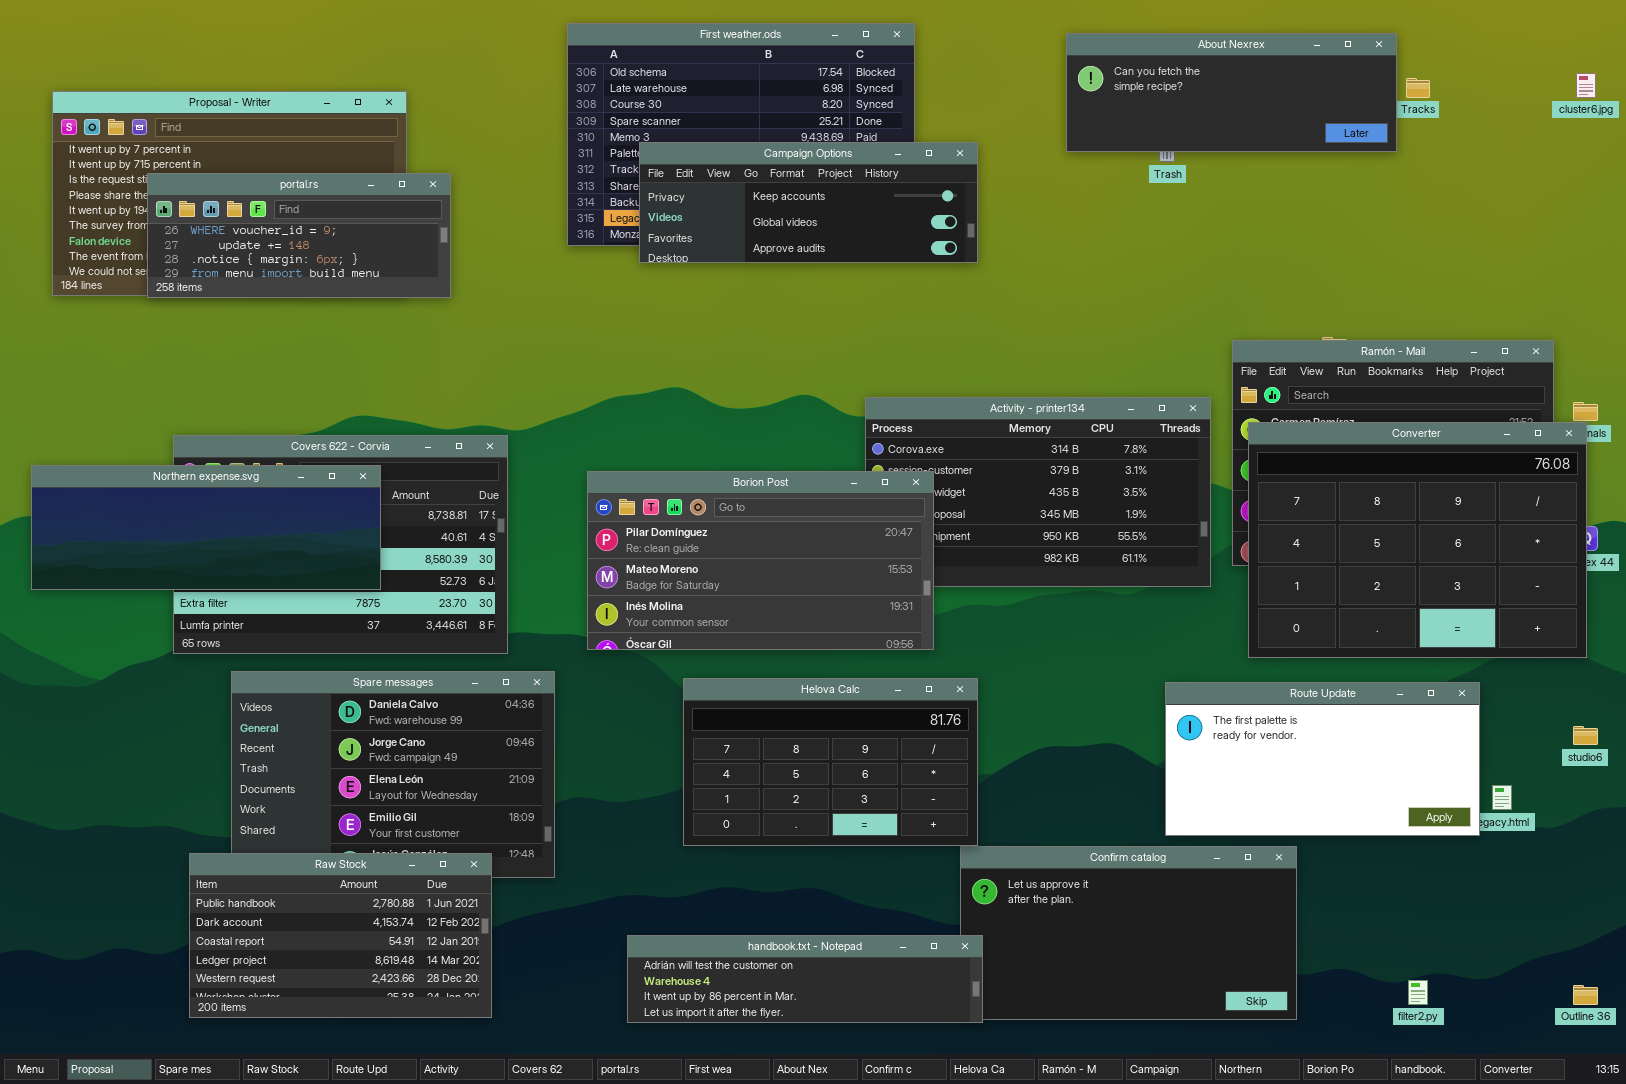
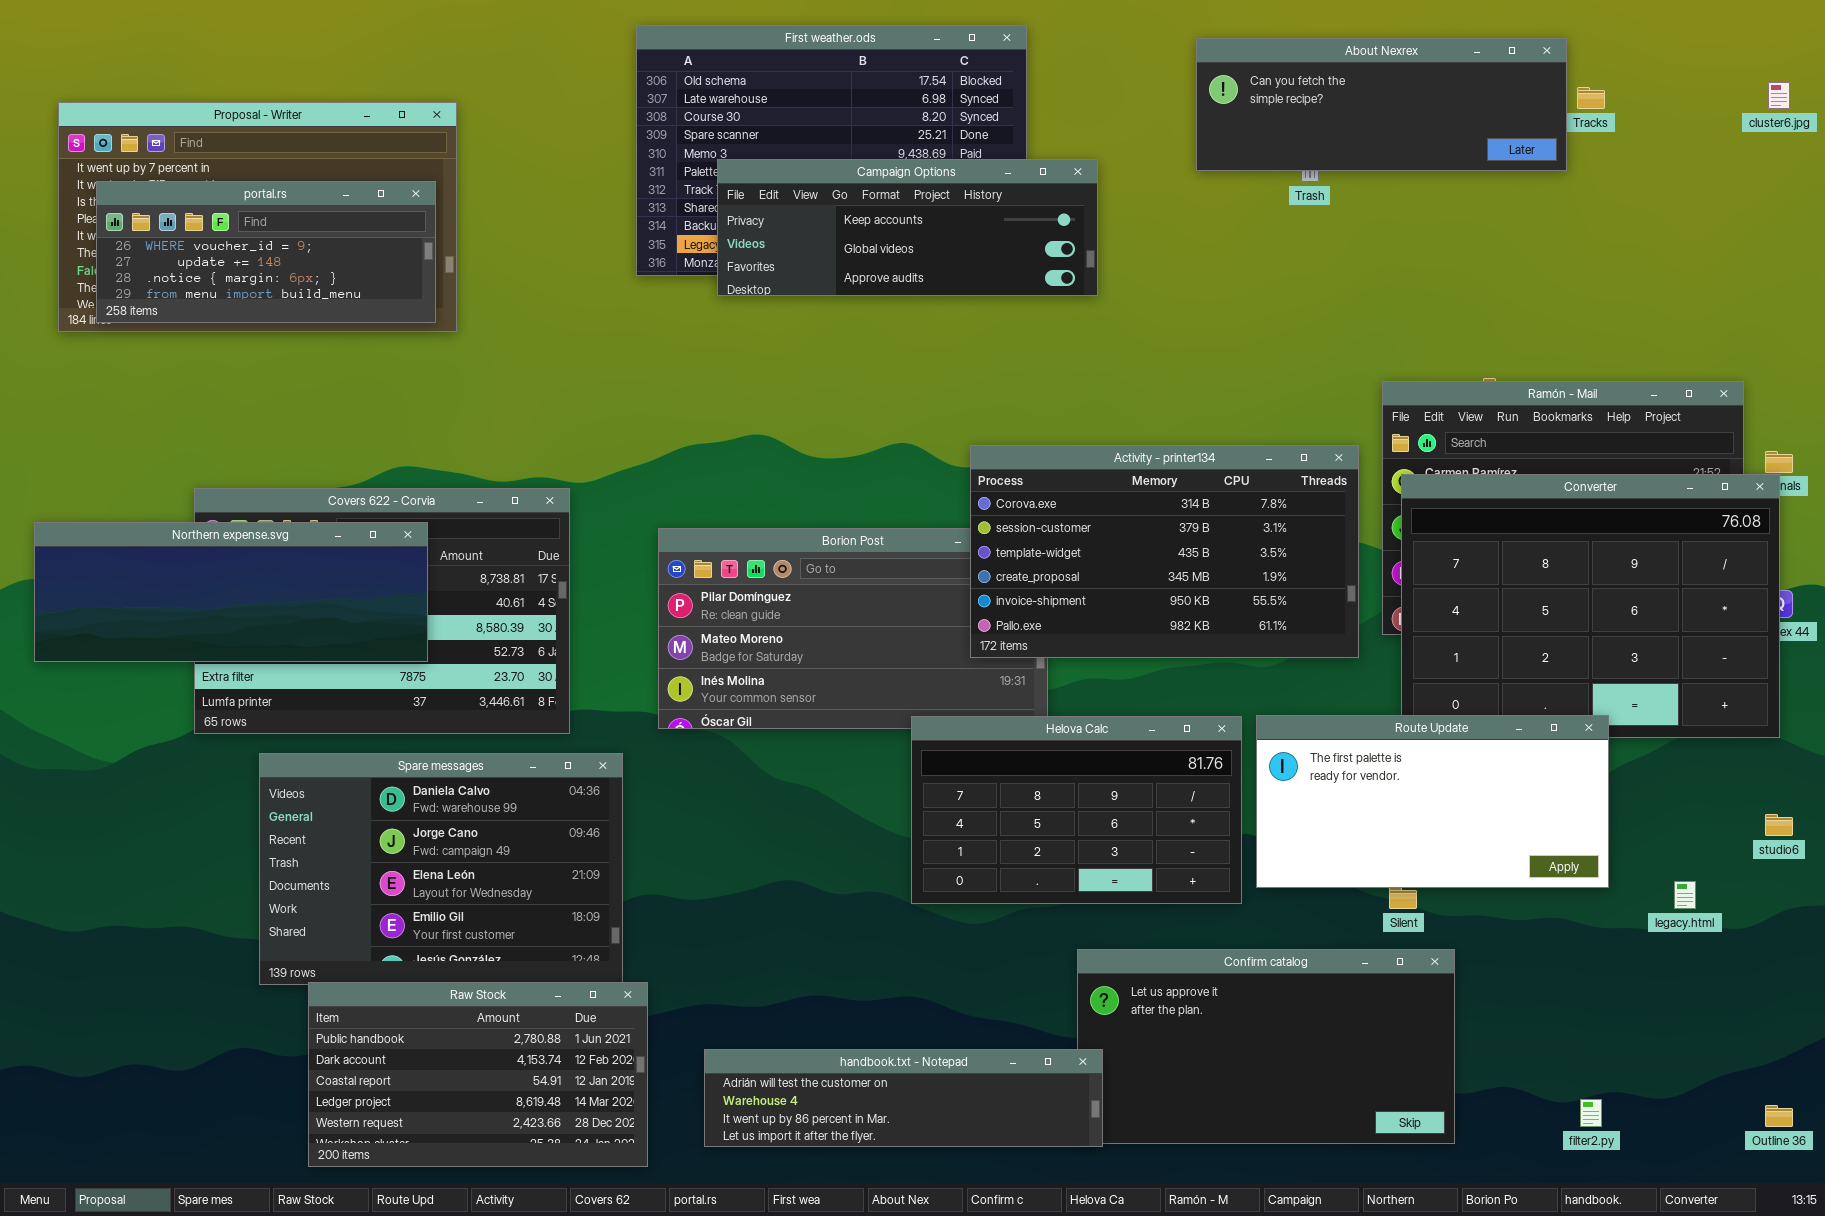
portal.rs: [147,173,451,298] -> [96,181,436,323], moved
Activity - printer134: [865,397,1211,587] -> [970,445,1359,658], raised
Helova Calc: [683,678,978,846] -> [911,716,1242,904], moved
Route Update: [1165,682,1480,836] -> [1256,715,1609,888], moved
Raw Stock: [189,853,492,1018] -> [308,982,648,1167], moved

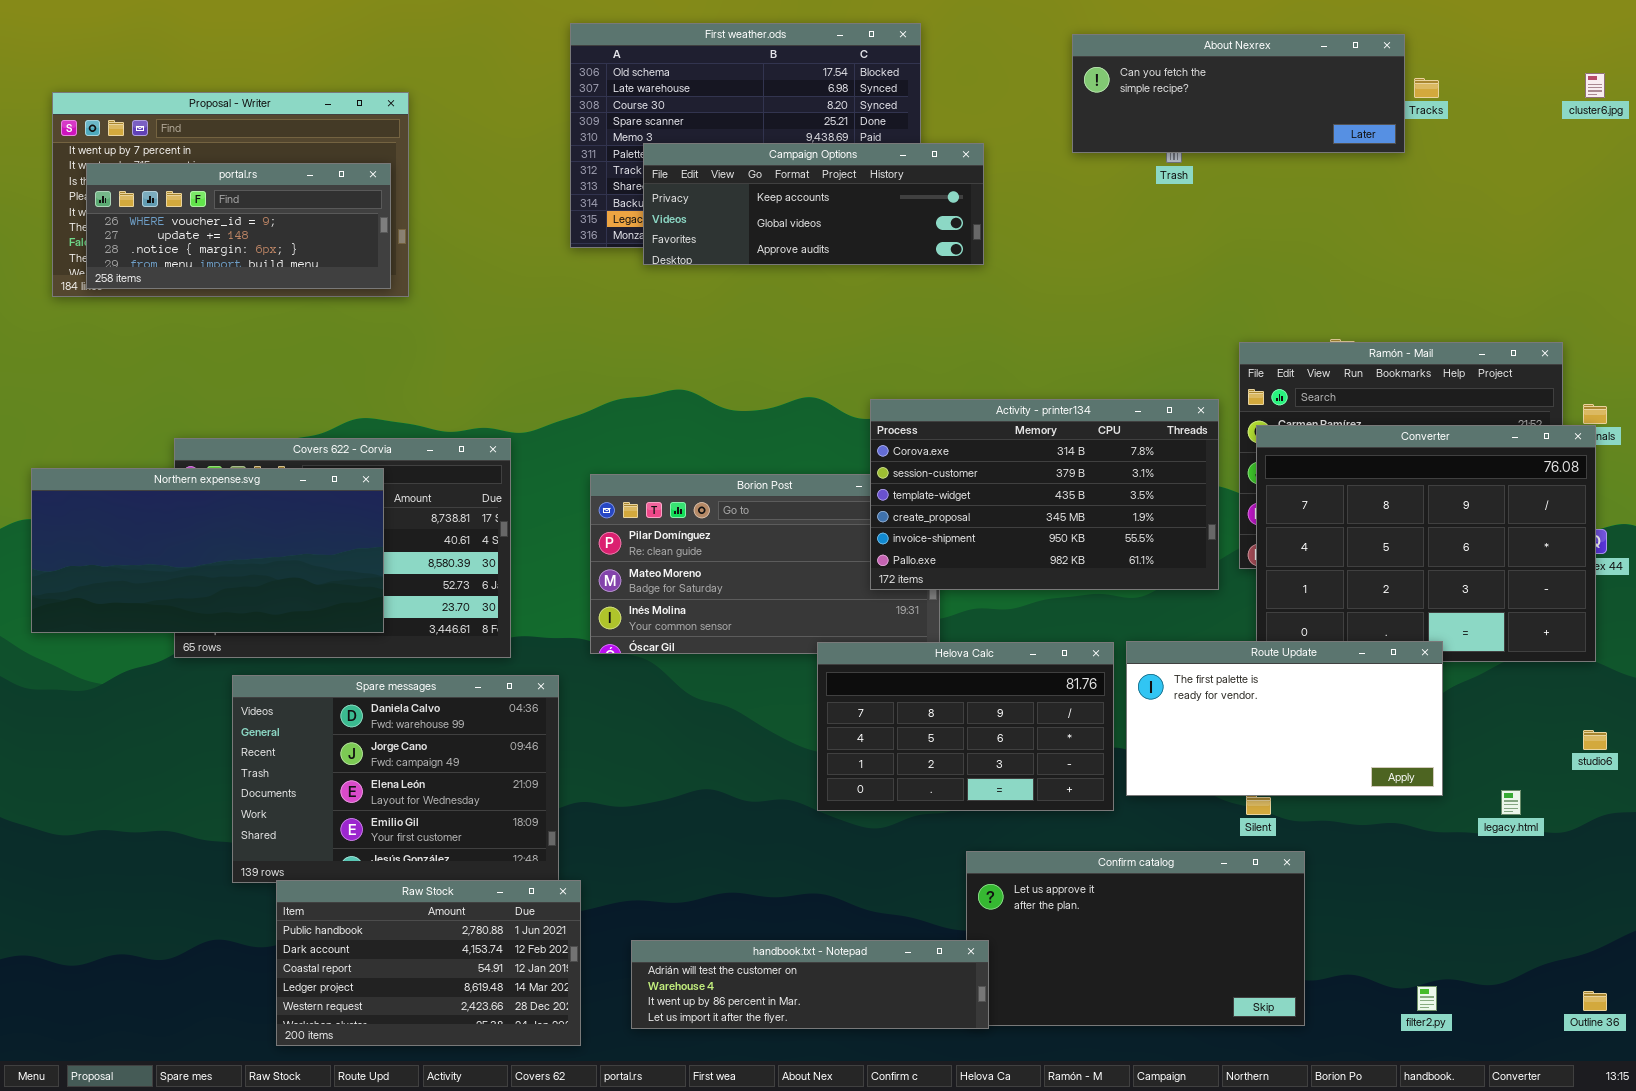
Northern expense.svg: [34,522,428,662] -> [31,468,384,633], resized

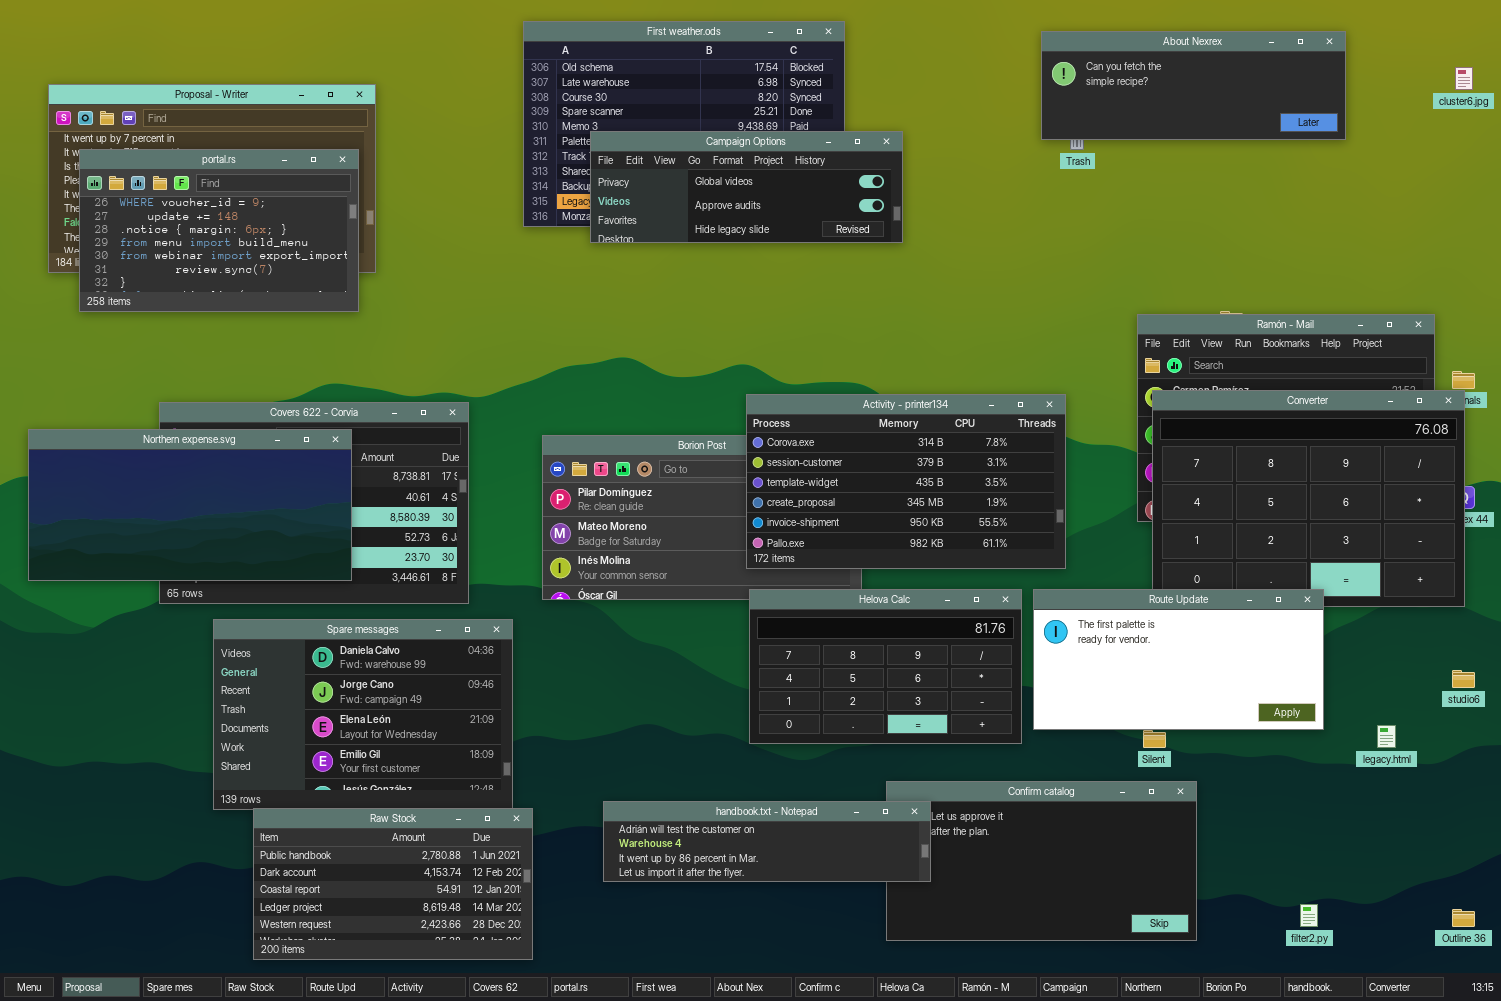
About Nexrex: [1072,34,1405,153] -> [1041,31,1346,140], moved
Campaign Options: [643,143,984,265] -> [590,131,903,243], scrolled down 1 row
portal.rs: [86,163,391,289] -> [79,149,359,312], resized
Activity - printer134: [870,399,1219,590] -> [746,394,1066,569], moved
handbook.txt - Notepad: [631,940,989,1029] -> [603,801,931,882], moved

